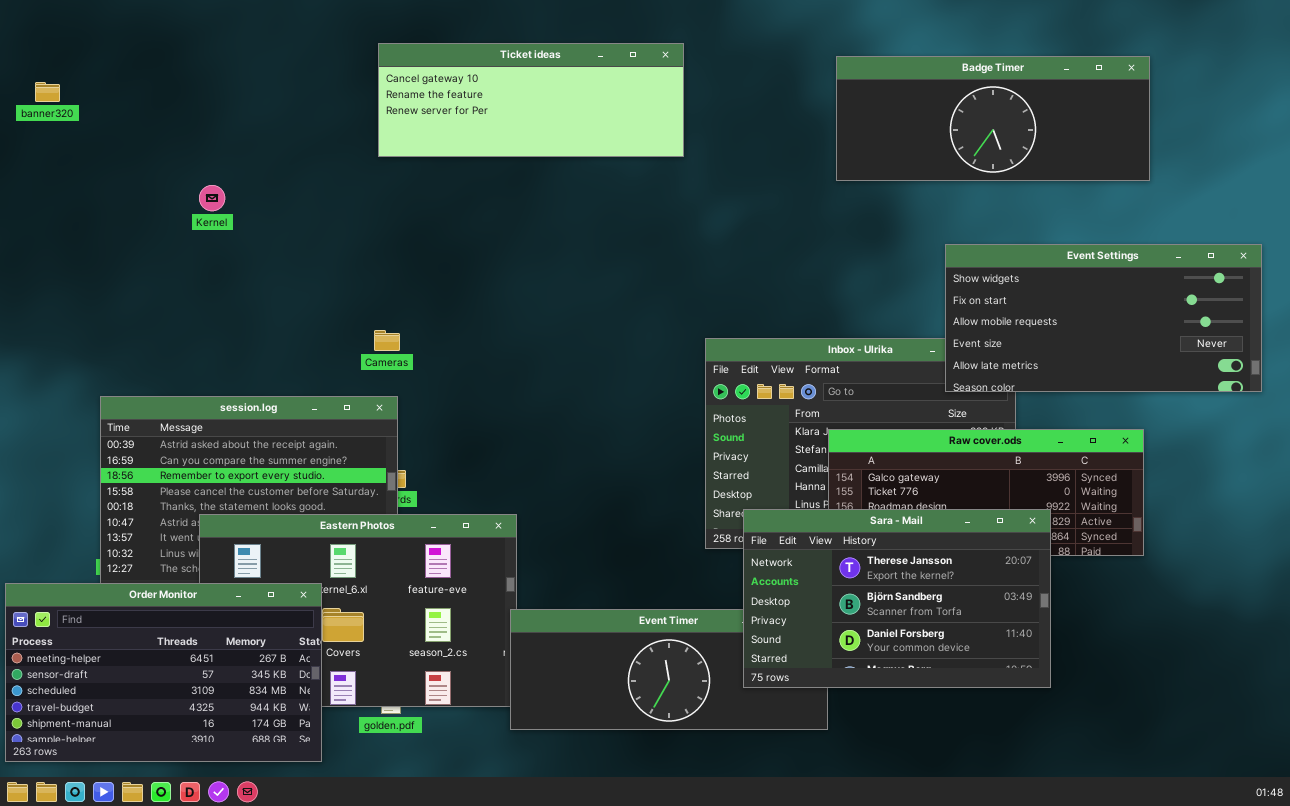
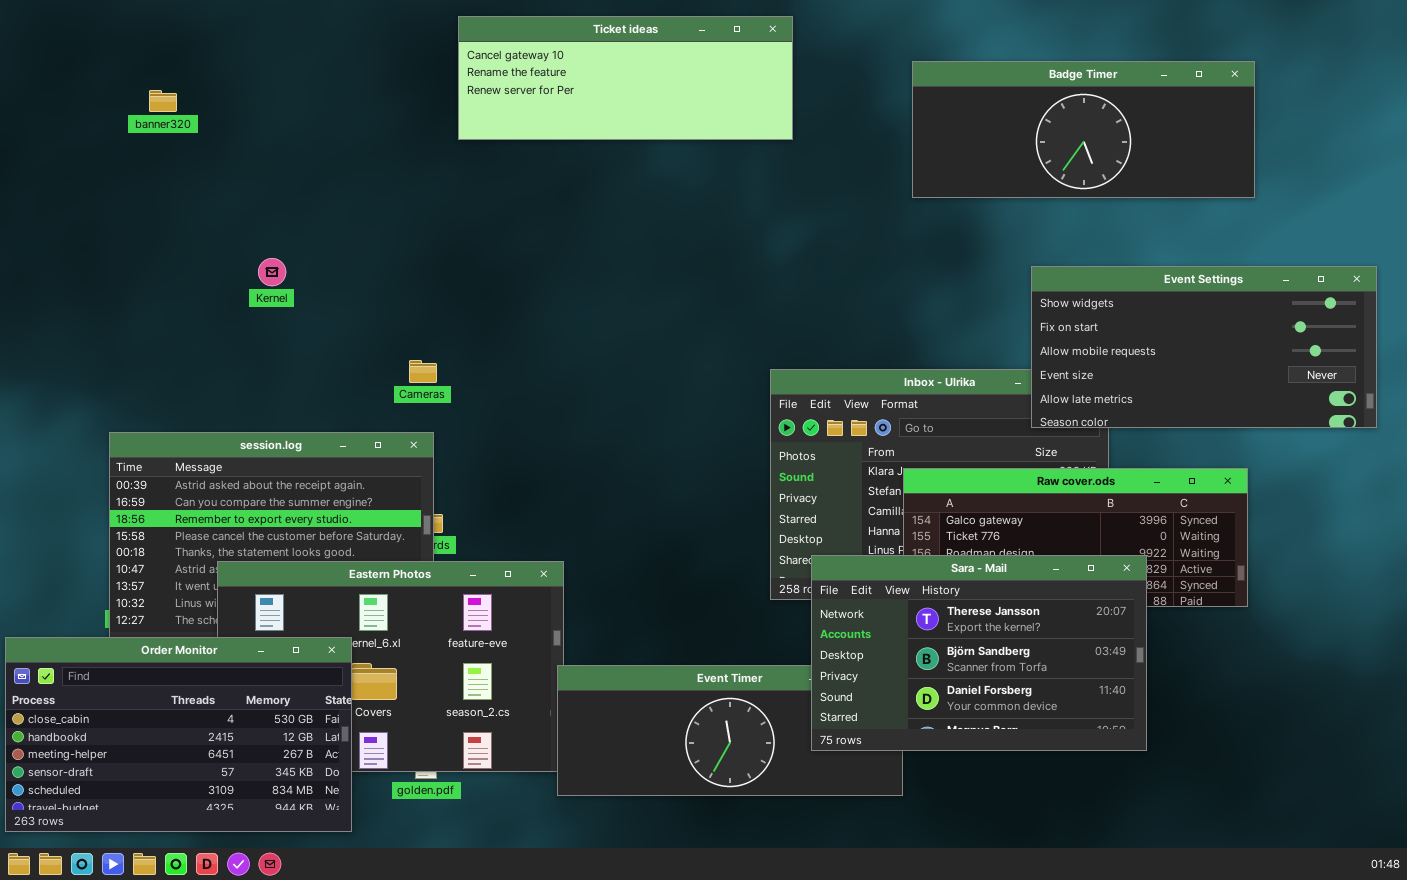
Ticket ideas: [378,43,684,157] -> [458,16,793,140], moved
banner320: [35,82,60,102] -> [149,90,177,112], moved
Kernel: [199,185,225,211] -> [258,258,286,286], moved
Order Monitor: [5,583,322,762] -> [5,637,352,832], scrolled up 2 rows

